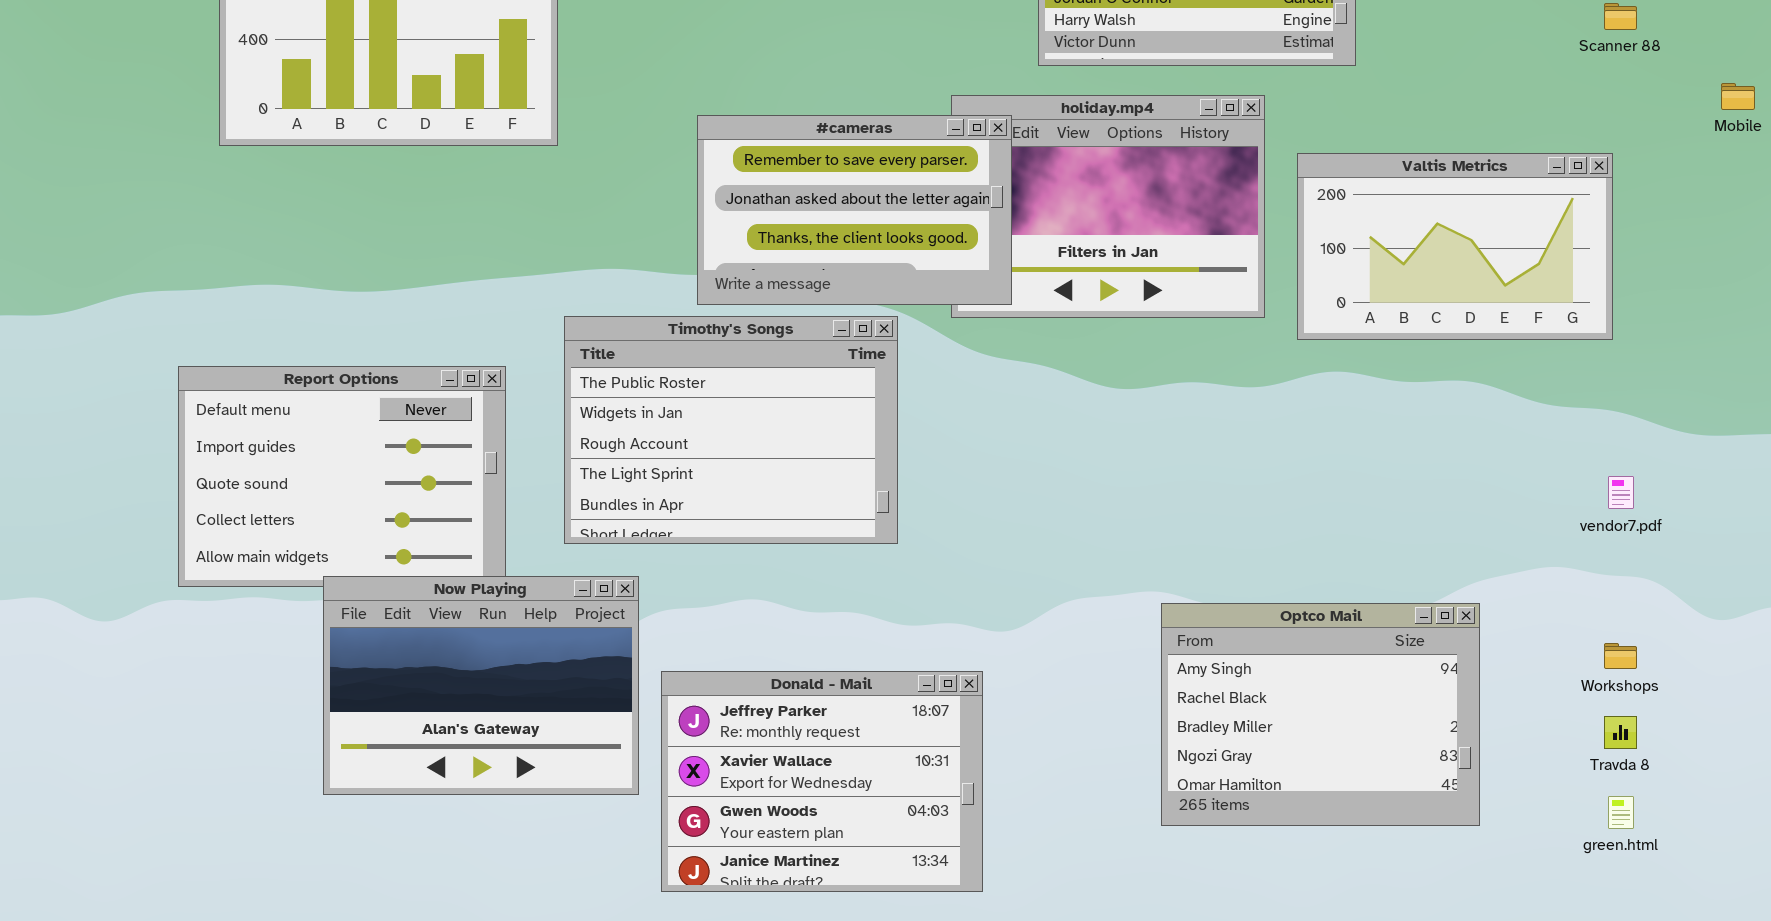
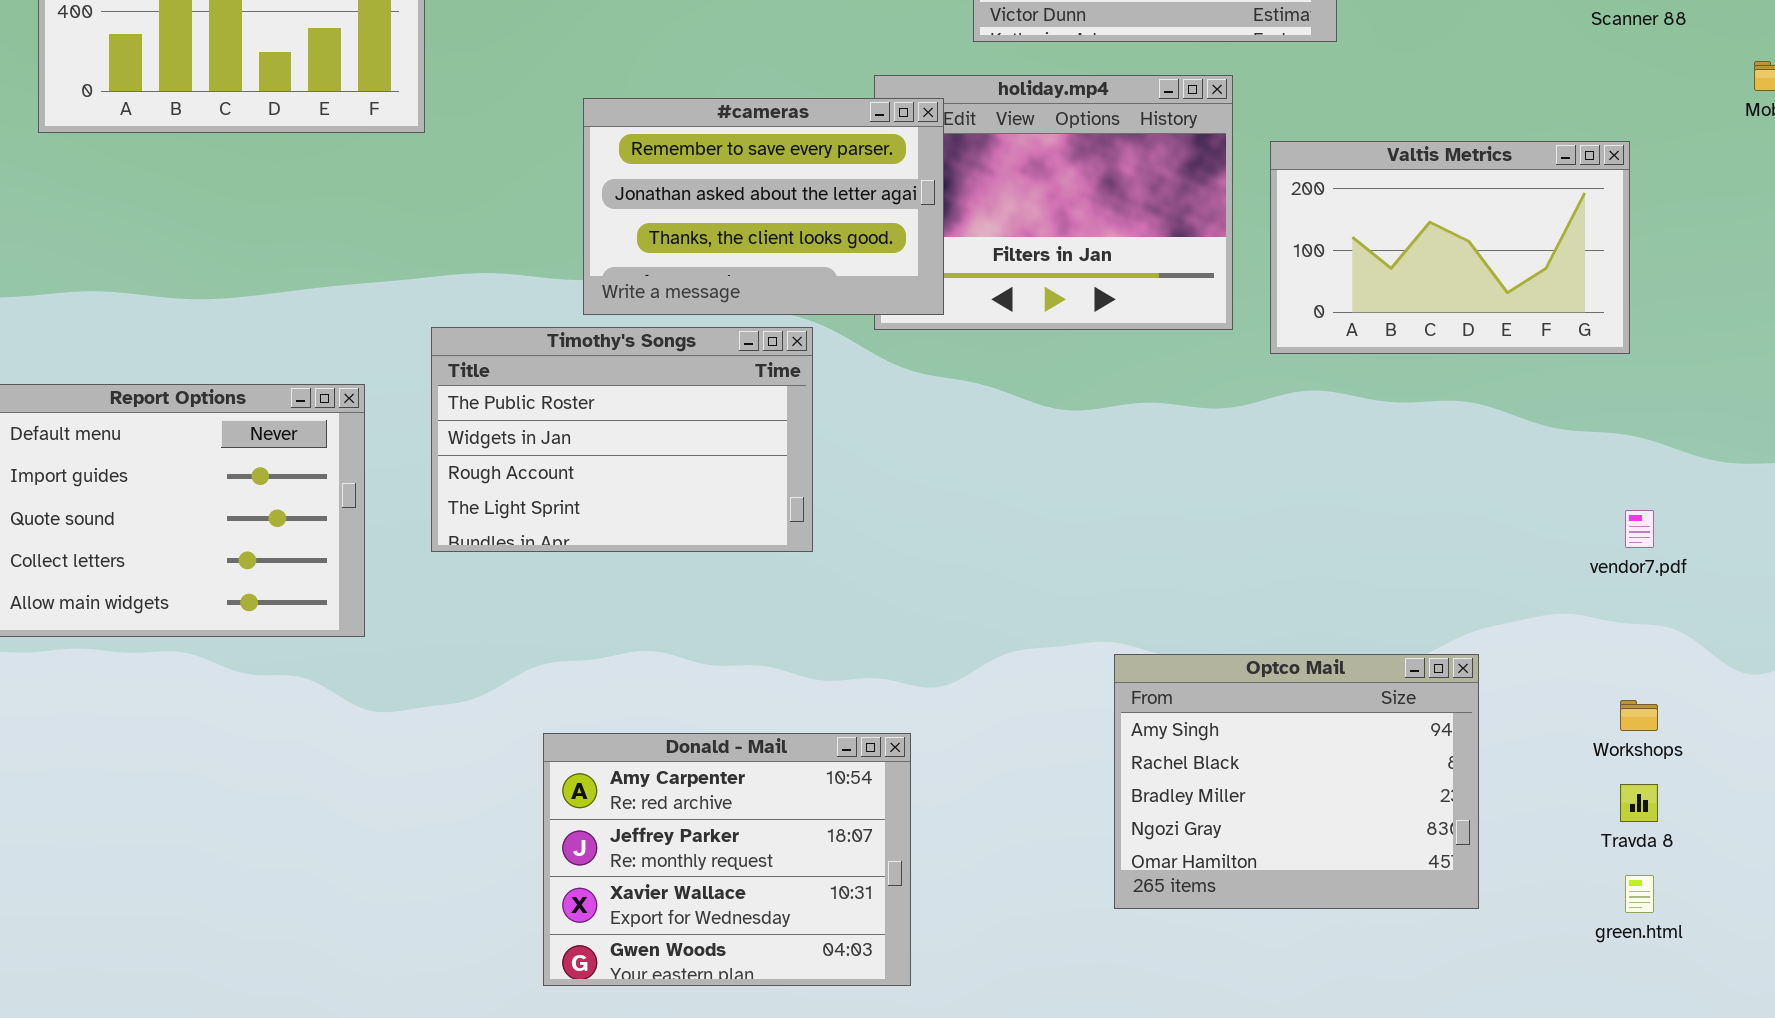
Timothy's Songs: [564,316,898,544] -> [431,327,813,552], resized
Now Playing: [323,576,639,795] -> none, closed
Donald - Mail: [661,671,983,892] -> [543,733,911,986], scrolled up 1 row

